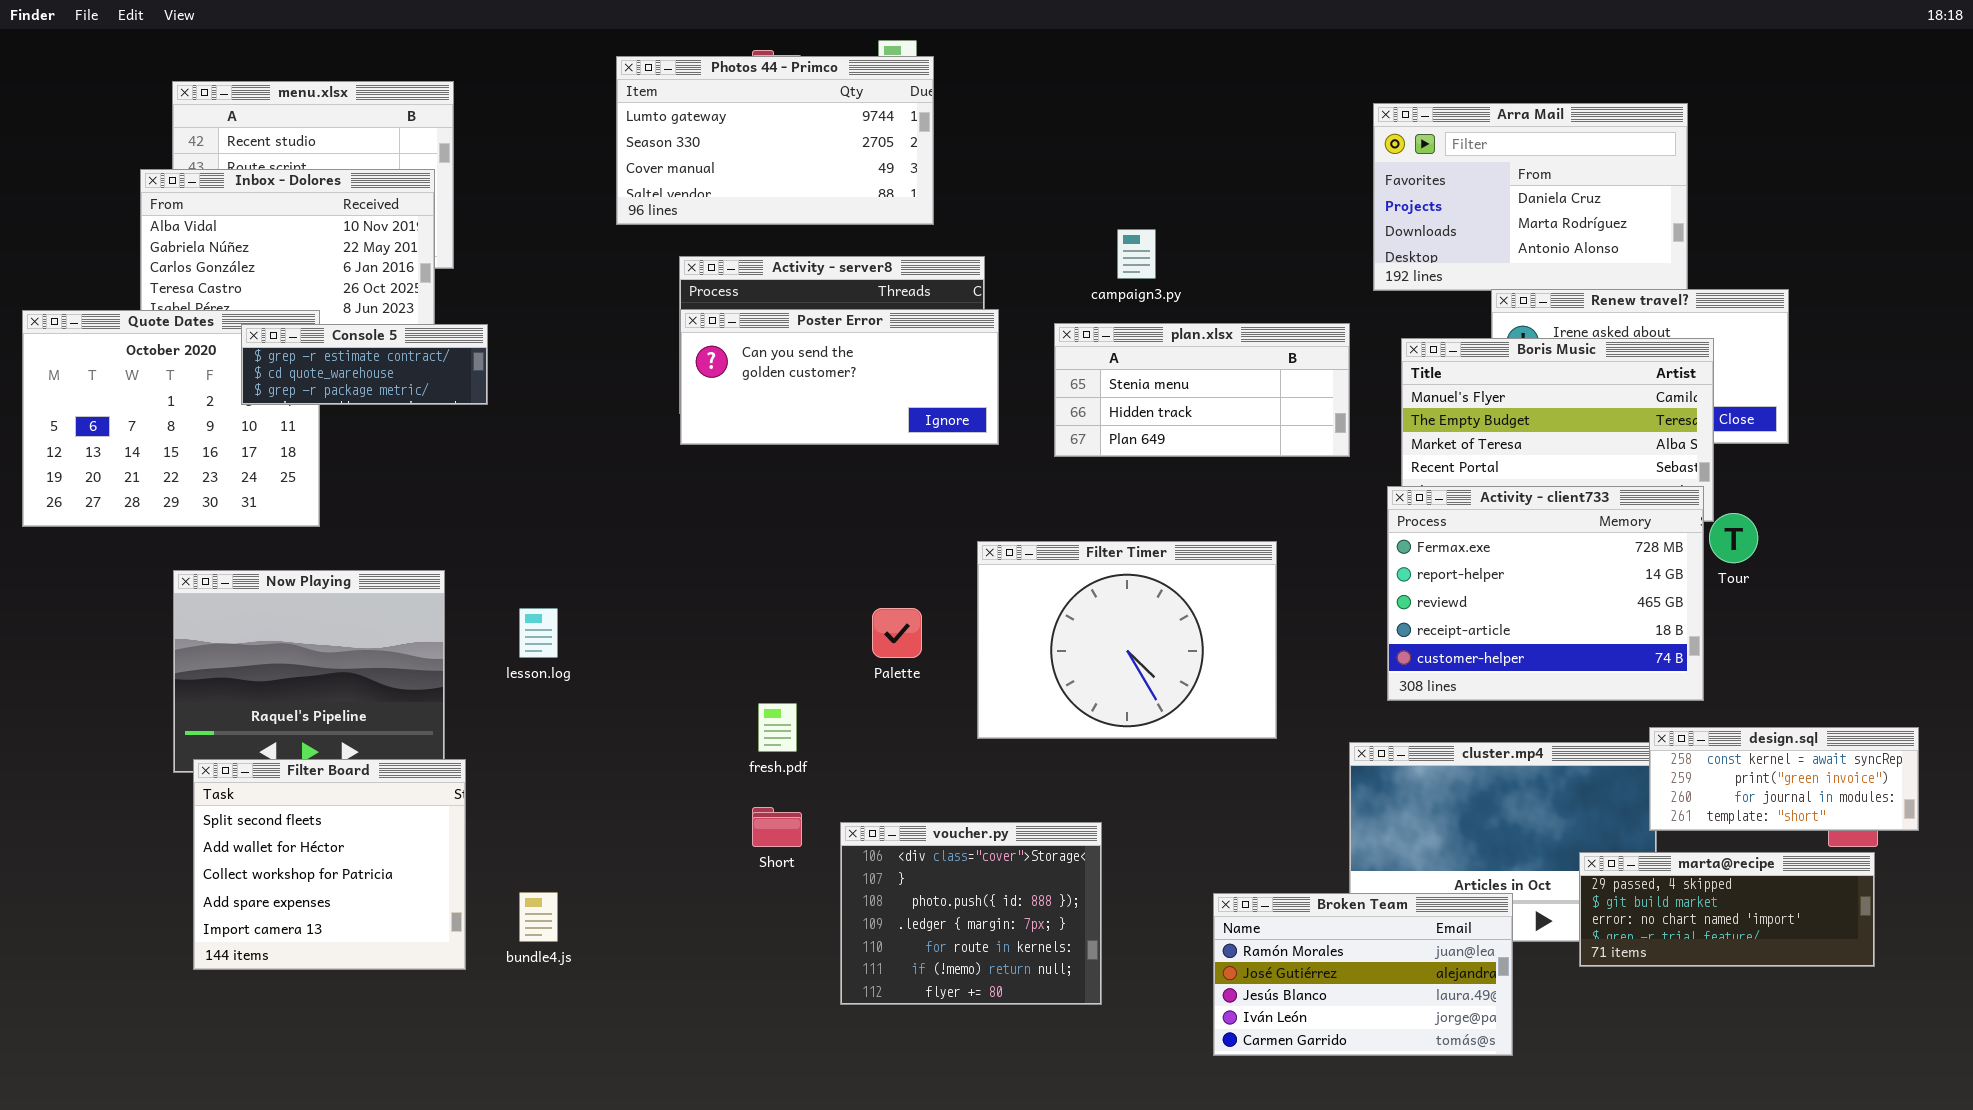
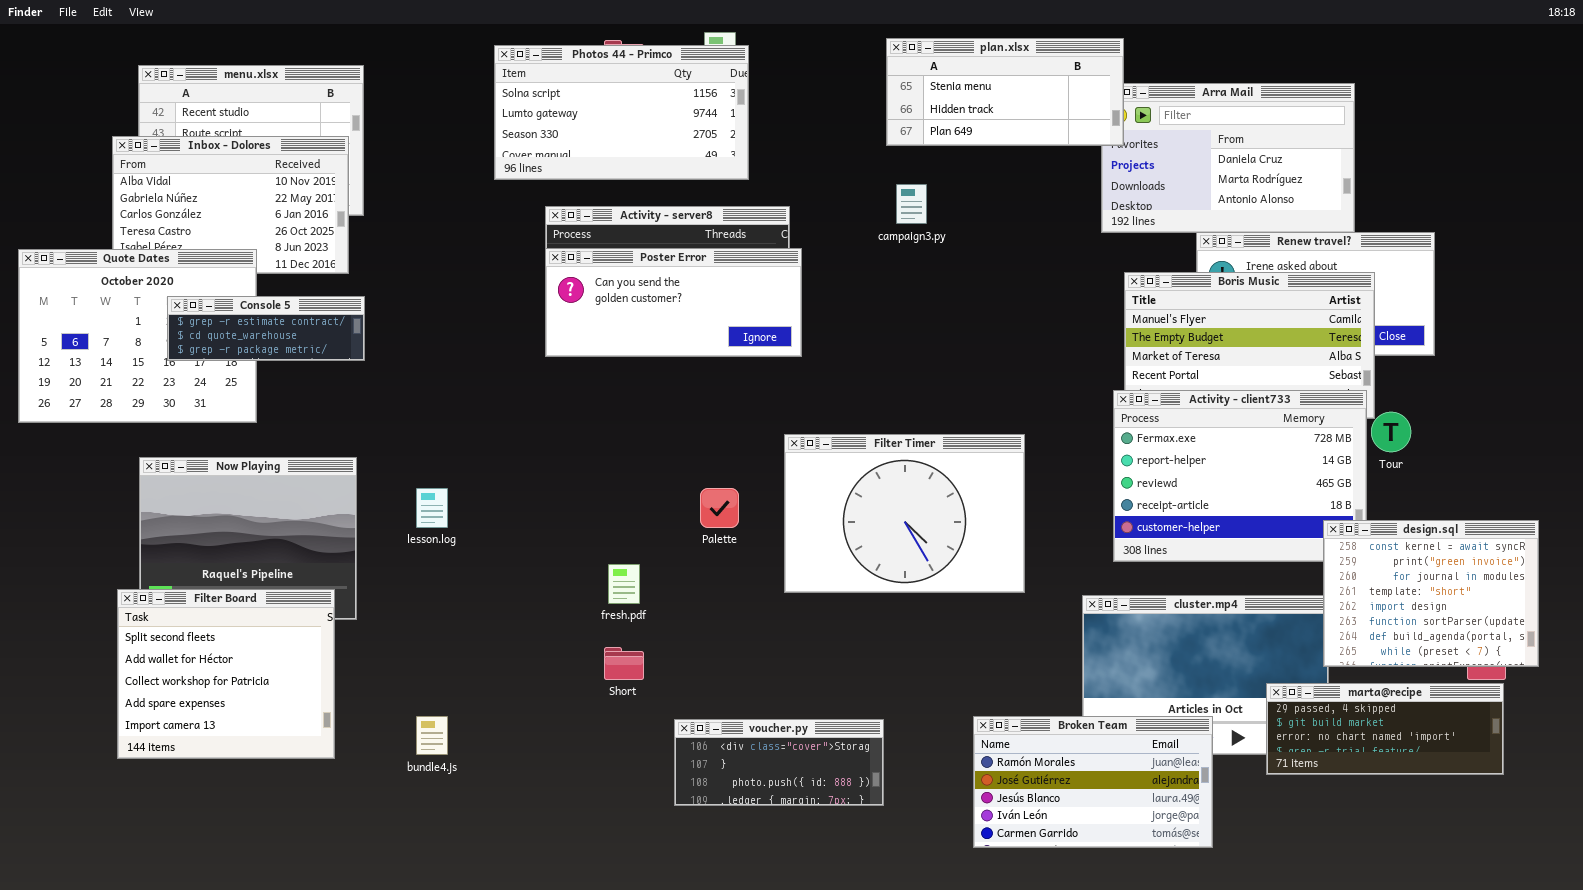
Photos 44 - Primco: [616,56,934,225] -> [494,45,749,180], scrolled up 1 row
plan.xlsx: [1054,323,1350,457] -> [886,38,1124,146], moved
Console 5: [241,324,488,405] -> [167,296,365,361], moved
design.sql: [1649,727,1919,831] -> [1323,520,1539,667], resized
Filter Board: [193,759,466,970] -> [117,589,335,759], moved
voucher.py: [840,822,1102,1005] -> [674,719,884,806], resized

